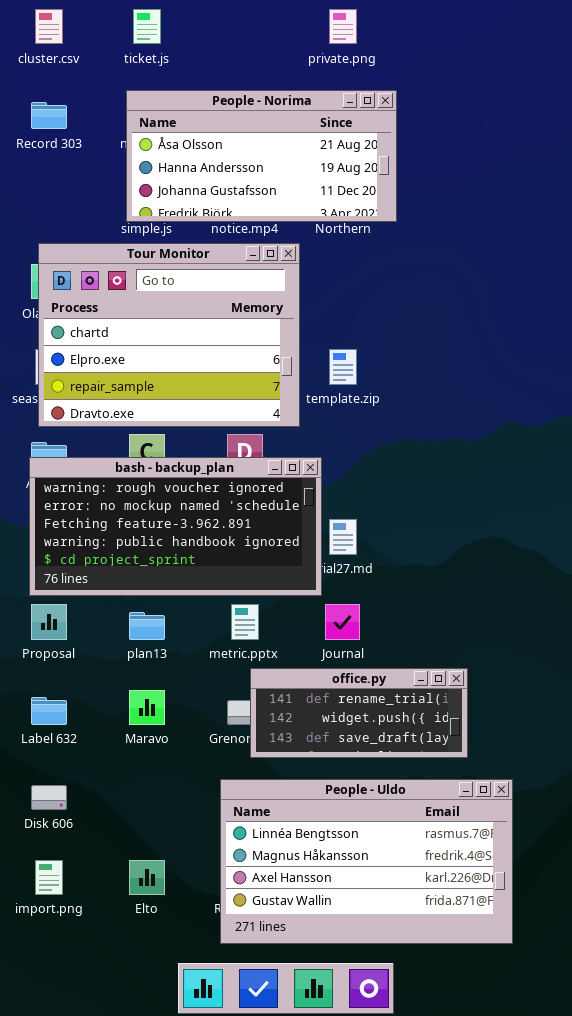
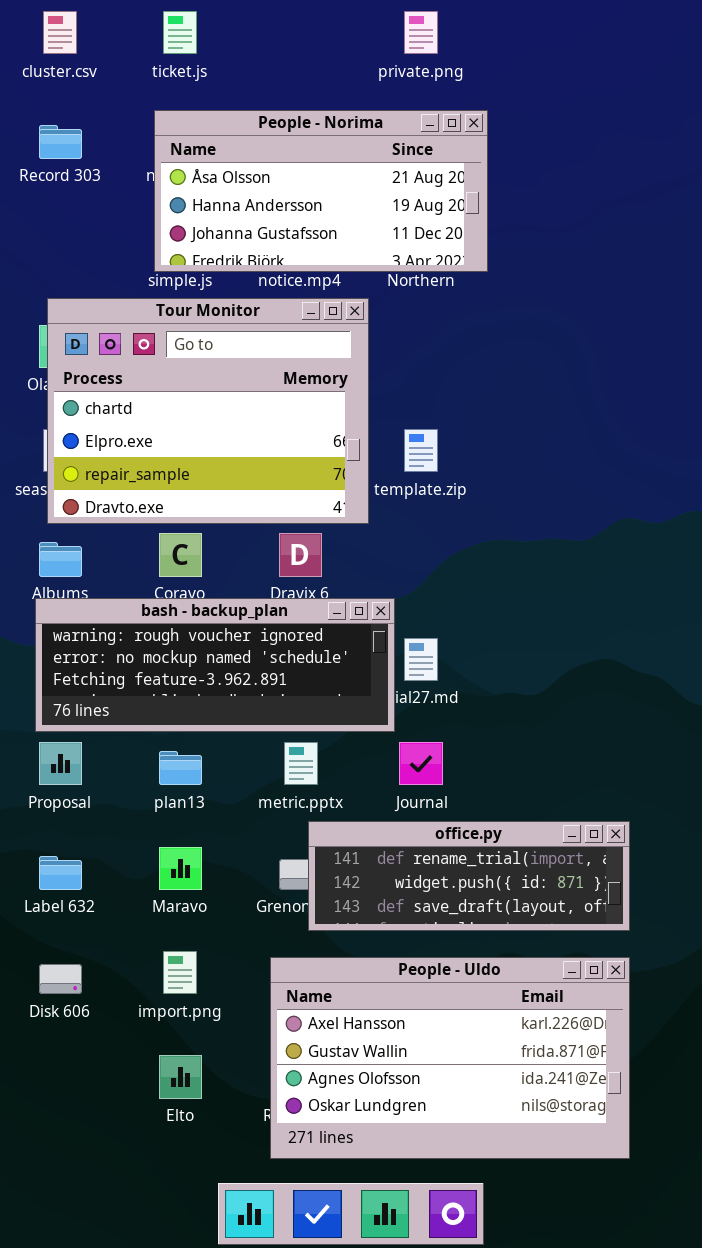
bash - backup_plan: [29,457,322,596] -> [35,598,395,732], resized
office.py: [250,668,468,758] -> [308,821,630,931], resized
People - Uldo: [220,779,513,944] -> [270,957,630,1159], scrolled down 2 rows
import.png: [35,860,63,895] -> [163,951,197,994], moved

